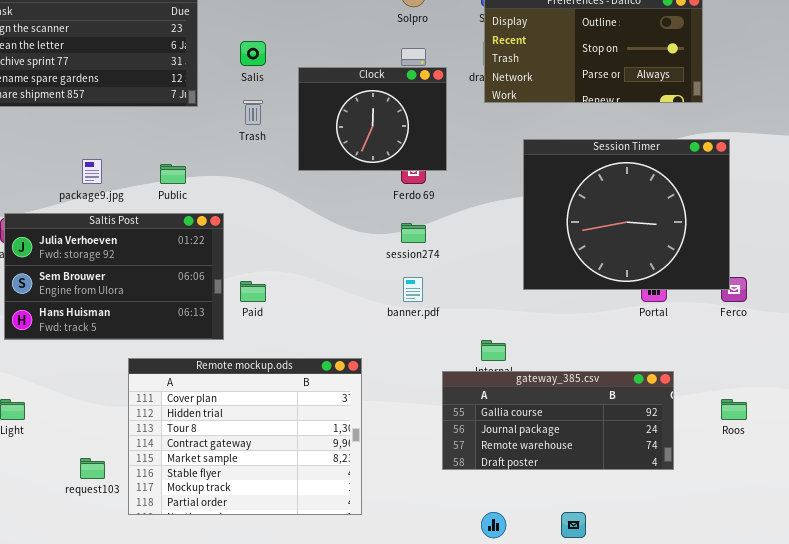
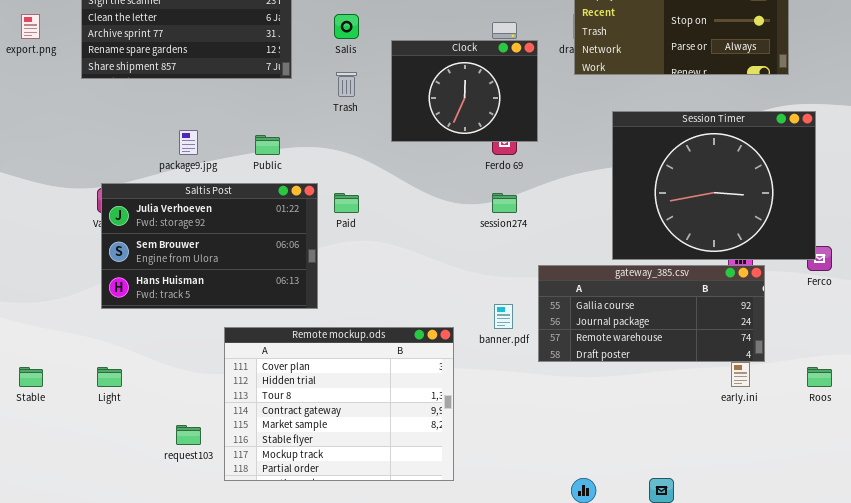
banner.pdf: [403,277,423,302] -> [494,304,513,329], moved
Paid: [240,281,266,302] -> [334,193,359,213], moved
gateway_385.csv: [442,371,674,470] -> [538,265,765,362], moved

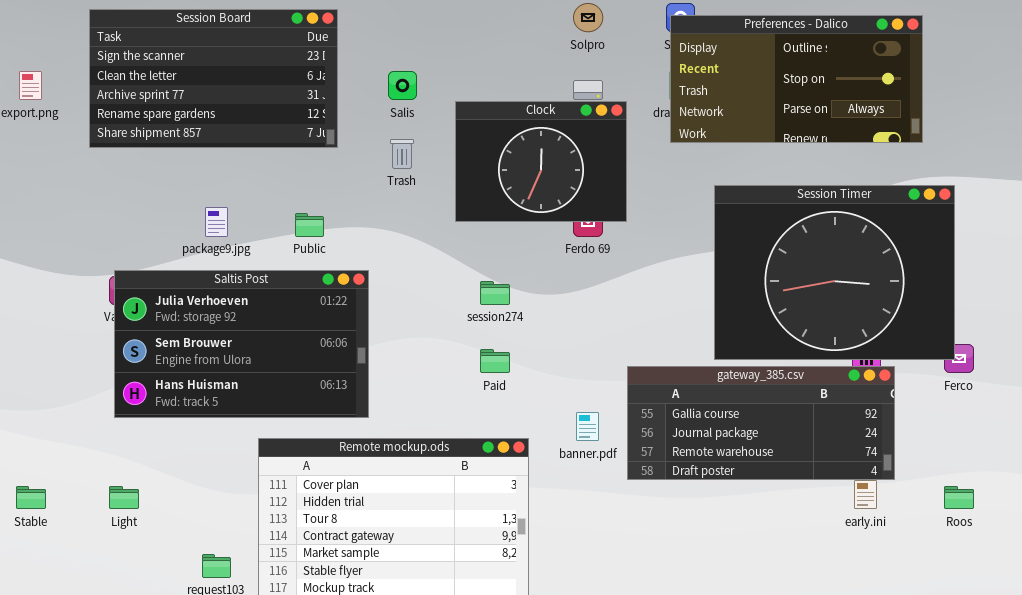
Paid: [334,193,359,213] -> [480,349,510,373], moved
session274: [492,193,517,213] -> [480,281,510,305], moved

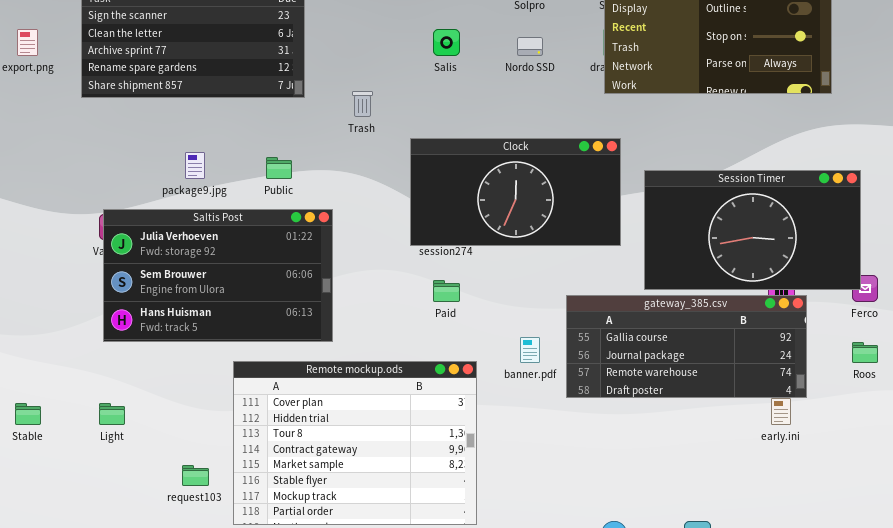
Salis: [388,71,417,100] -> [433,29,460,56], moved
Clock: [455,101,627,222] -> [410,138,621,246], moved, resized
Session Timer: [714,185,955,360] -> [644,170,861,290], resized
Roos: [944,486,974,509] -> [852,342,878,363], moved

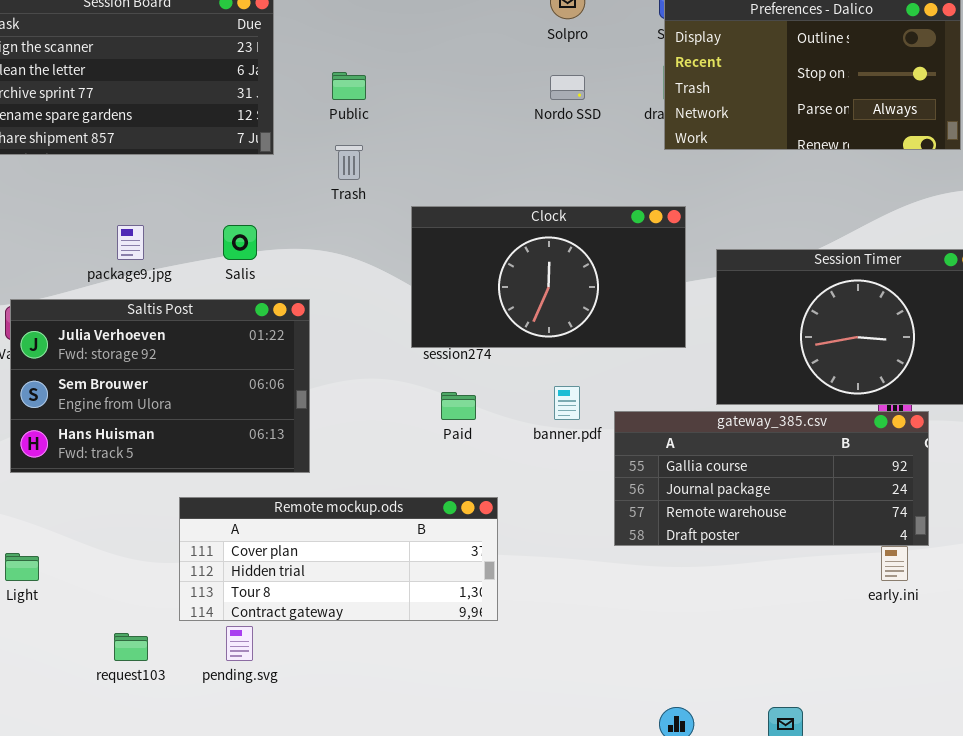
Salis: [433,29,460,56] -> [223,225,257,260], moved
Public: [266,157,292,179] -> [332,72,366,100], moved
banner.pdf: [520,337,540,363] -> [554,386,580,420], moved
Remote mockup.ods: [233,361,477,525] -> [179,497,498,621], resized

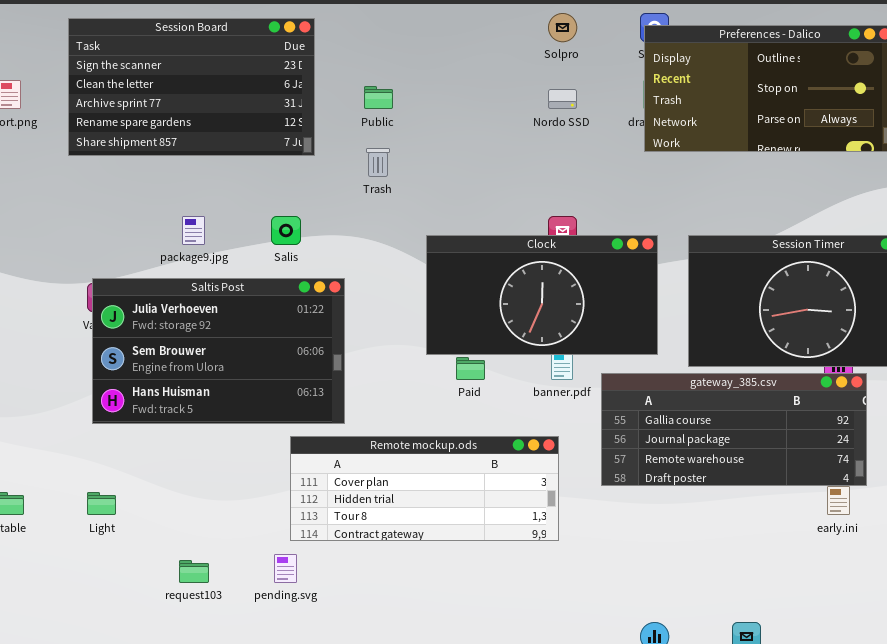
Clock: [411,206,686,348] -> [426,235,658,355], moved
Remote mockup.ods: [179,497,498,621] -> [290,436,559,541], moved

